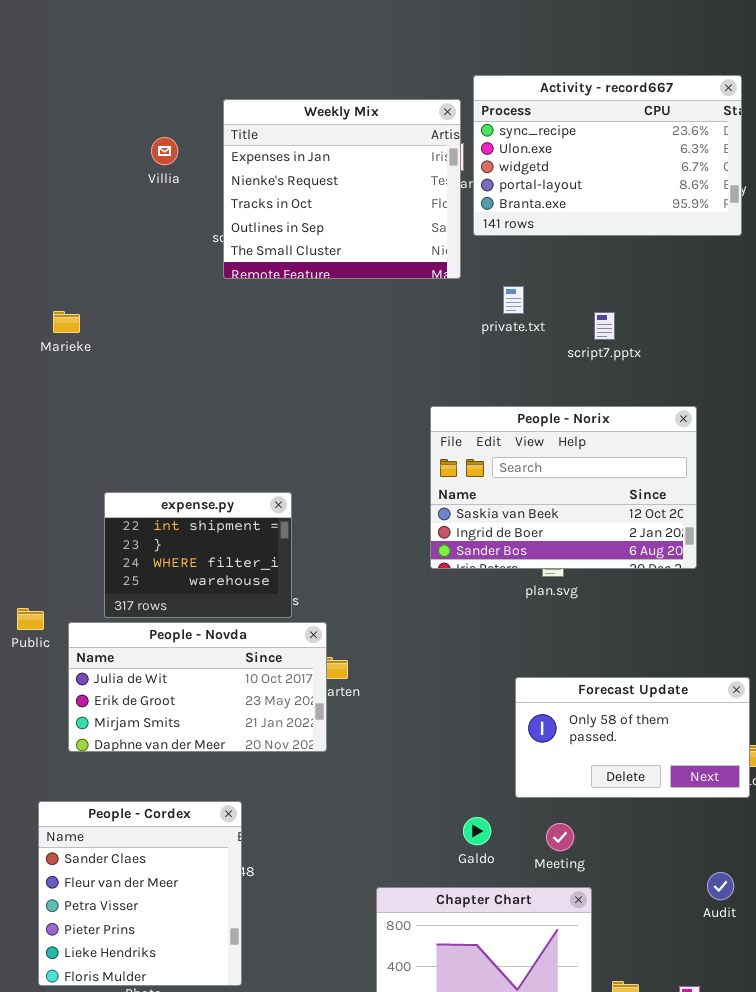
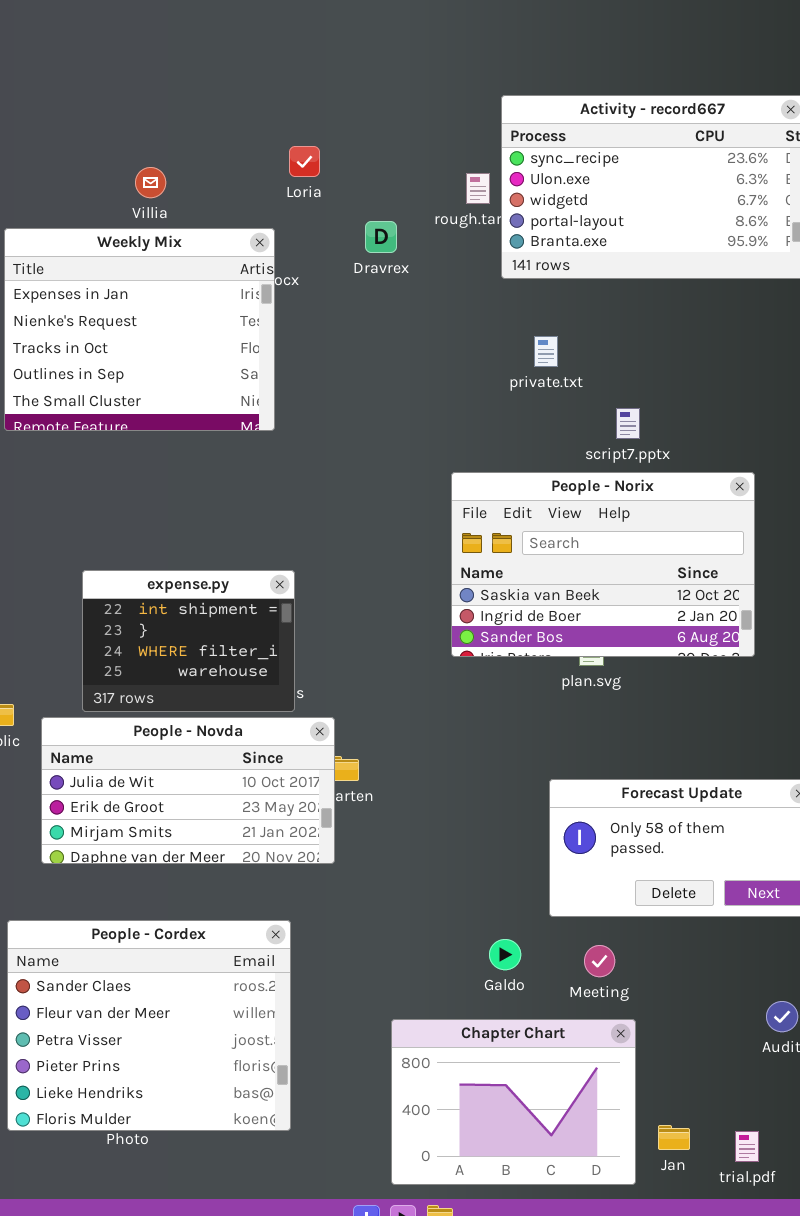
Weekly Mix: [223,99,461,279] -> [4,228,275,431], moved
script7.pptx: [594,312,615,340] -> [616,408,640,439], moved
People - Cordex: [38,801,242,986] -> [7,920,291,1131], resized

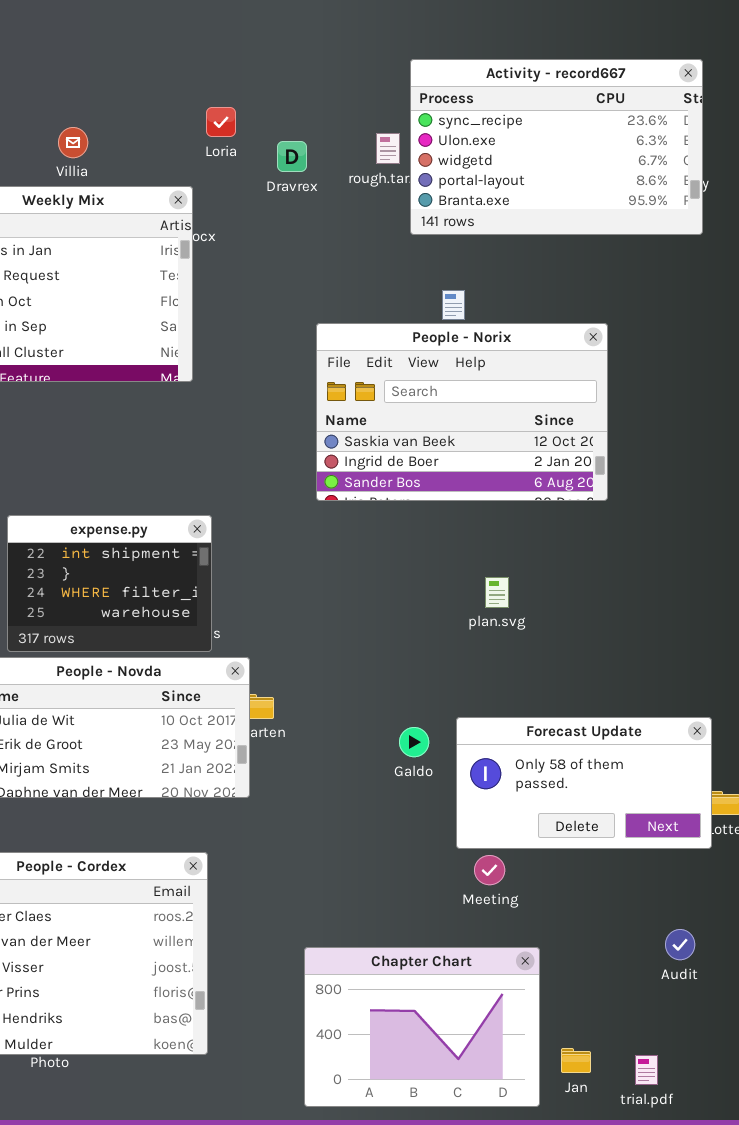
Dravrex: [365,221,397,253] -> [277,141,307,172], moved
People - Norix: [451,472,755,657] -> [316,323,608,501], moved
Galdo: [489,939,521,970] -> [399,727,429,757], moved
Meeting: [584,945,615,977] -> [474,855,505,885], moved

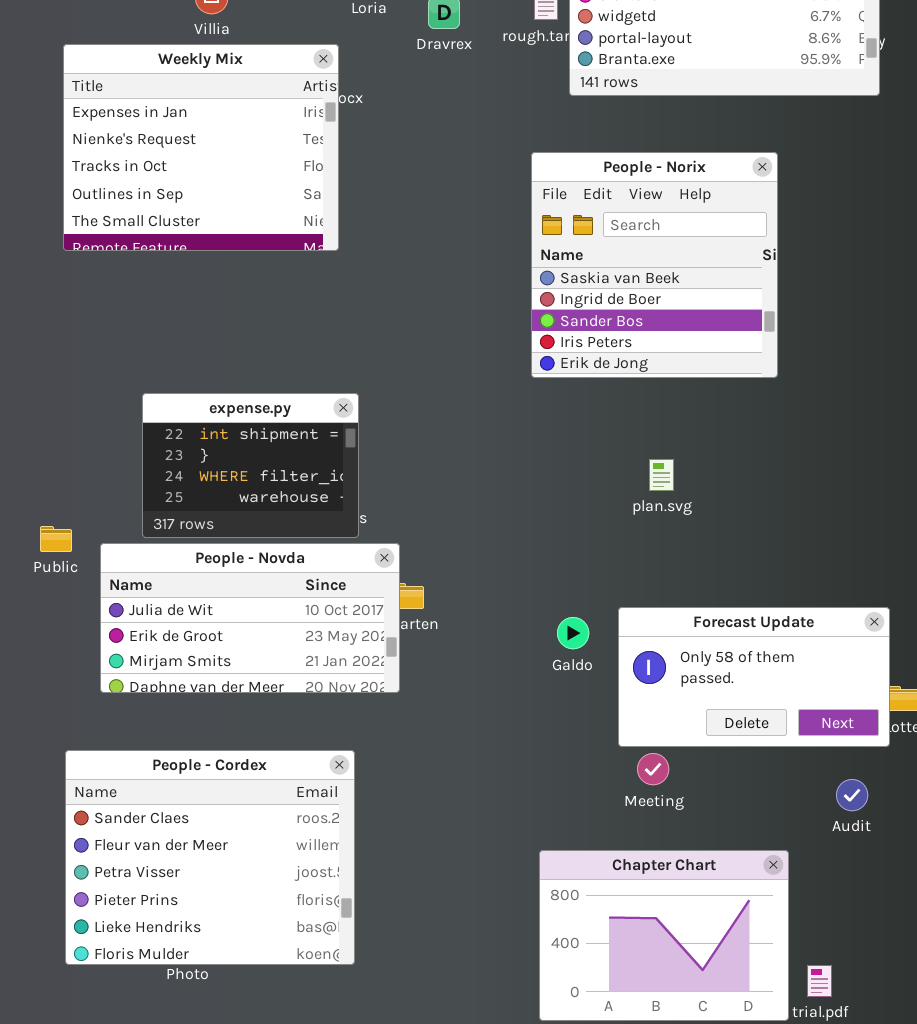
People - Norix: [316,323,608,501] -> [531,152,778,378], resized
Audit: [665,929,695,960] -> [836,779,868,811], moved
Chapter Chart: [304,947,540,1107] -> [539,850,789,1021], moved

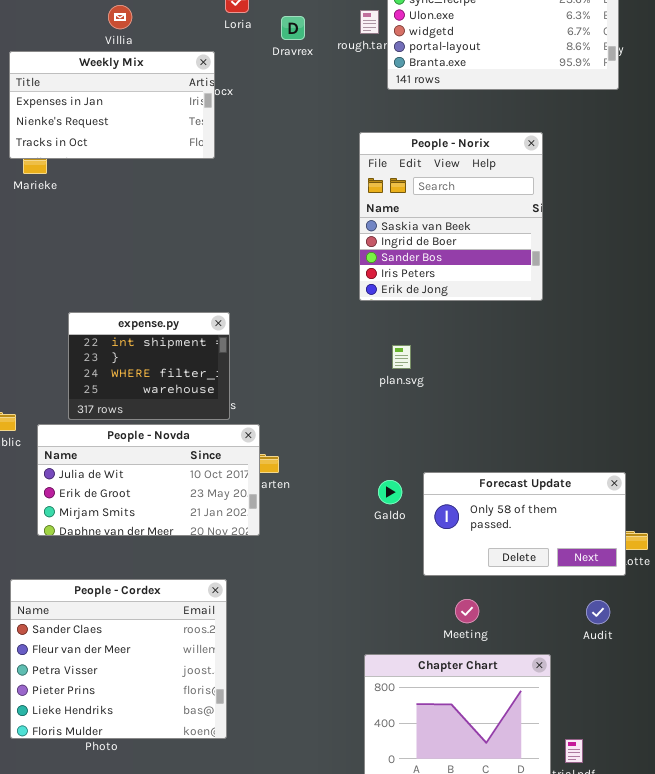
Weekly Mix: [63,44,339,251] -> [9,51,215,159], resized
plan.svg: [649,459,674,491] -> [392,345,411,369], moved
Meeting: [637,753,669,785] -> [455,599,479,623], moved

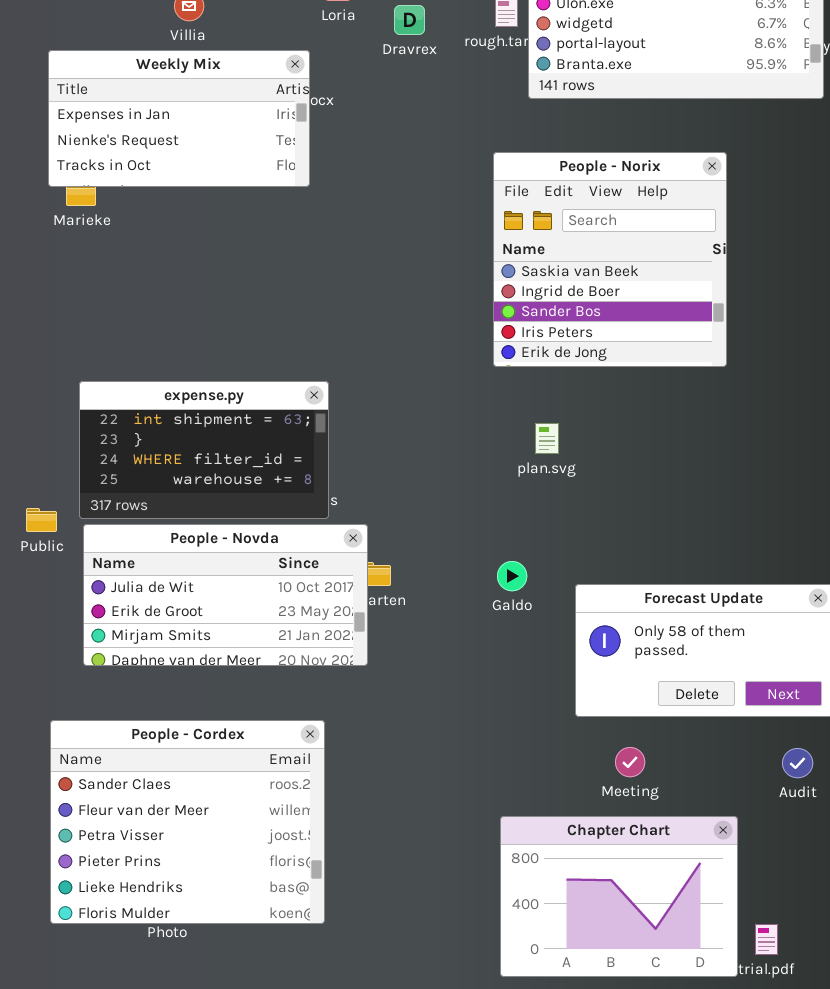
expense.py: [68,312,230,420] -> [79,381,329,519], resized
Galdo: [378,480,402,504] -> [497,561,527,591], moved

